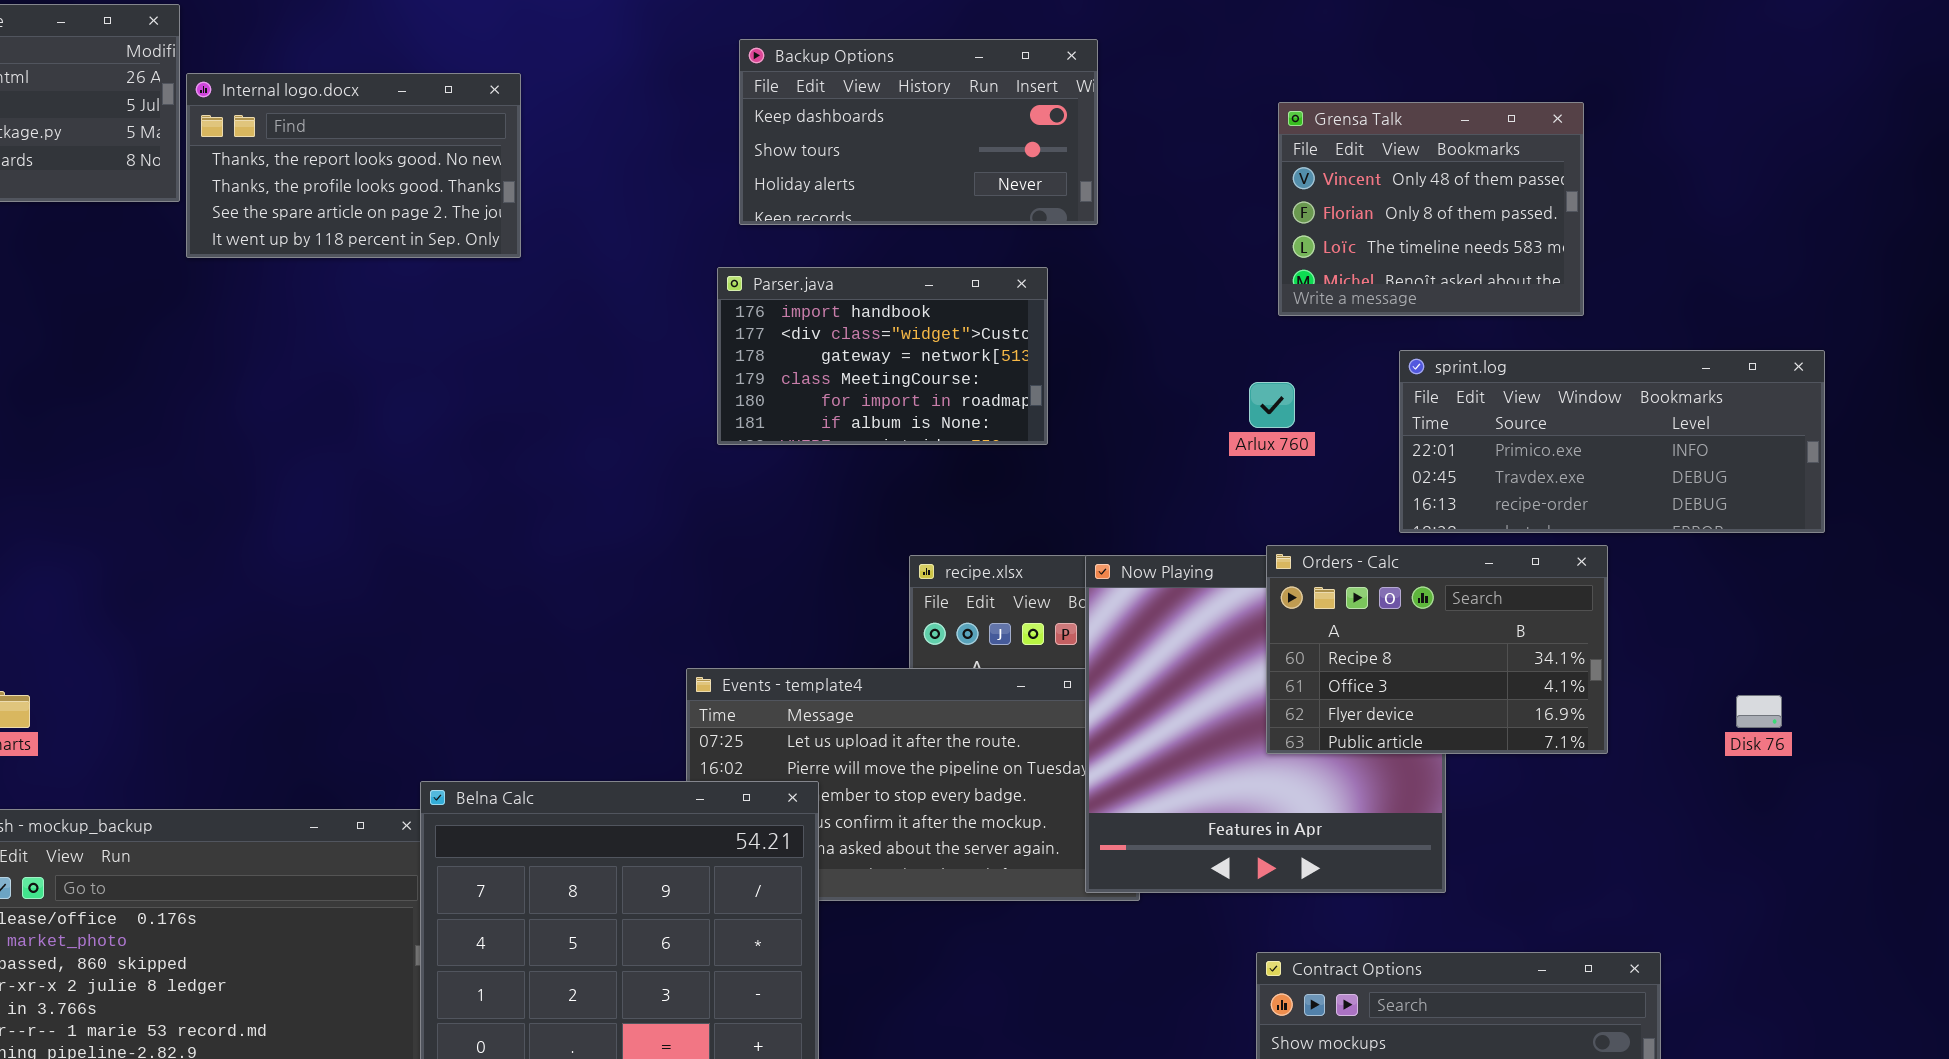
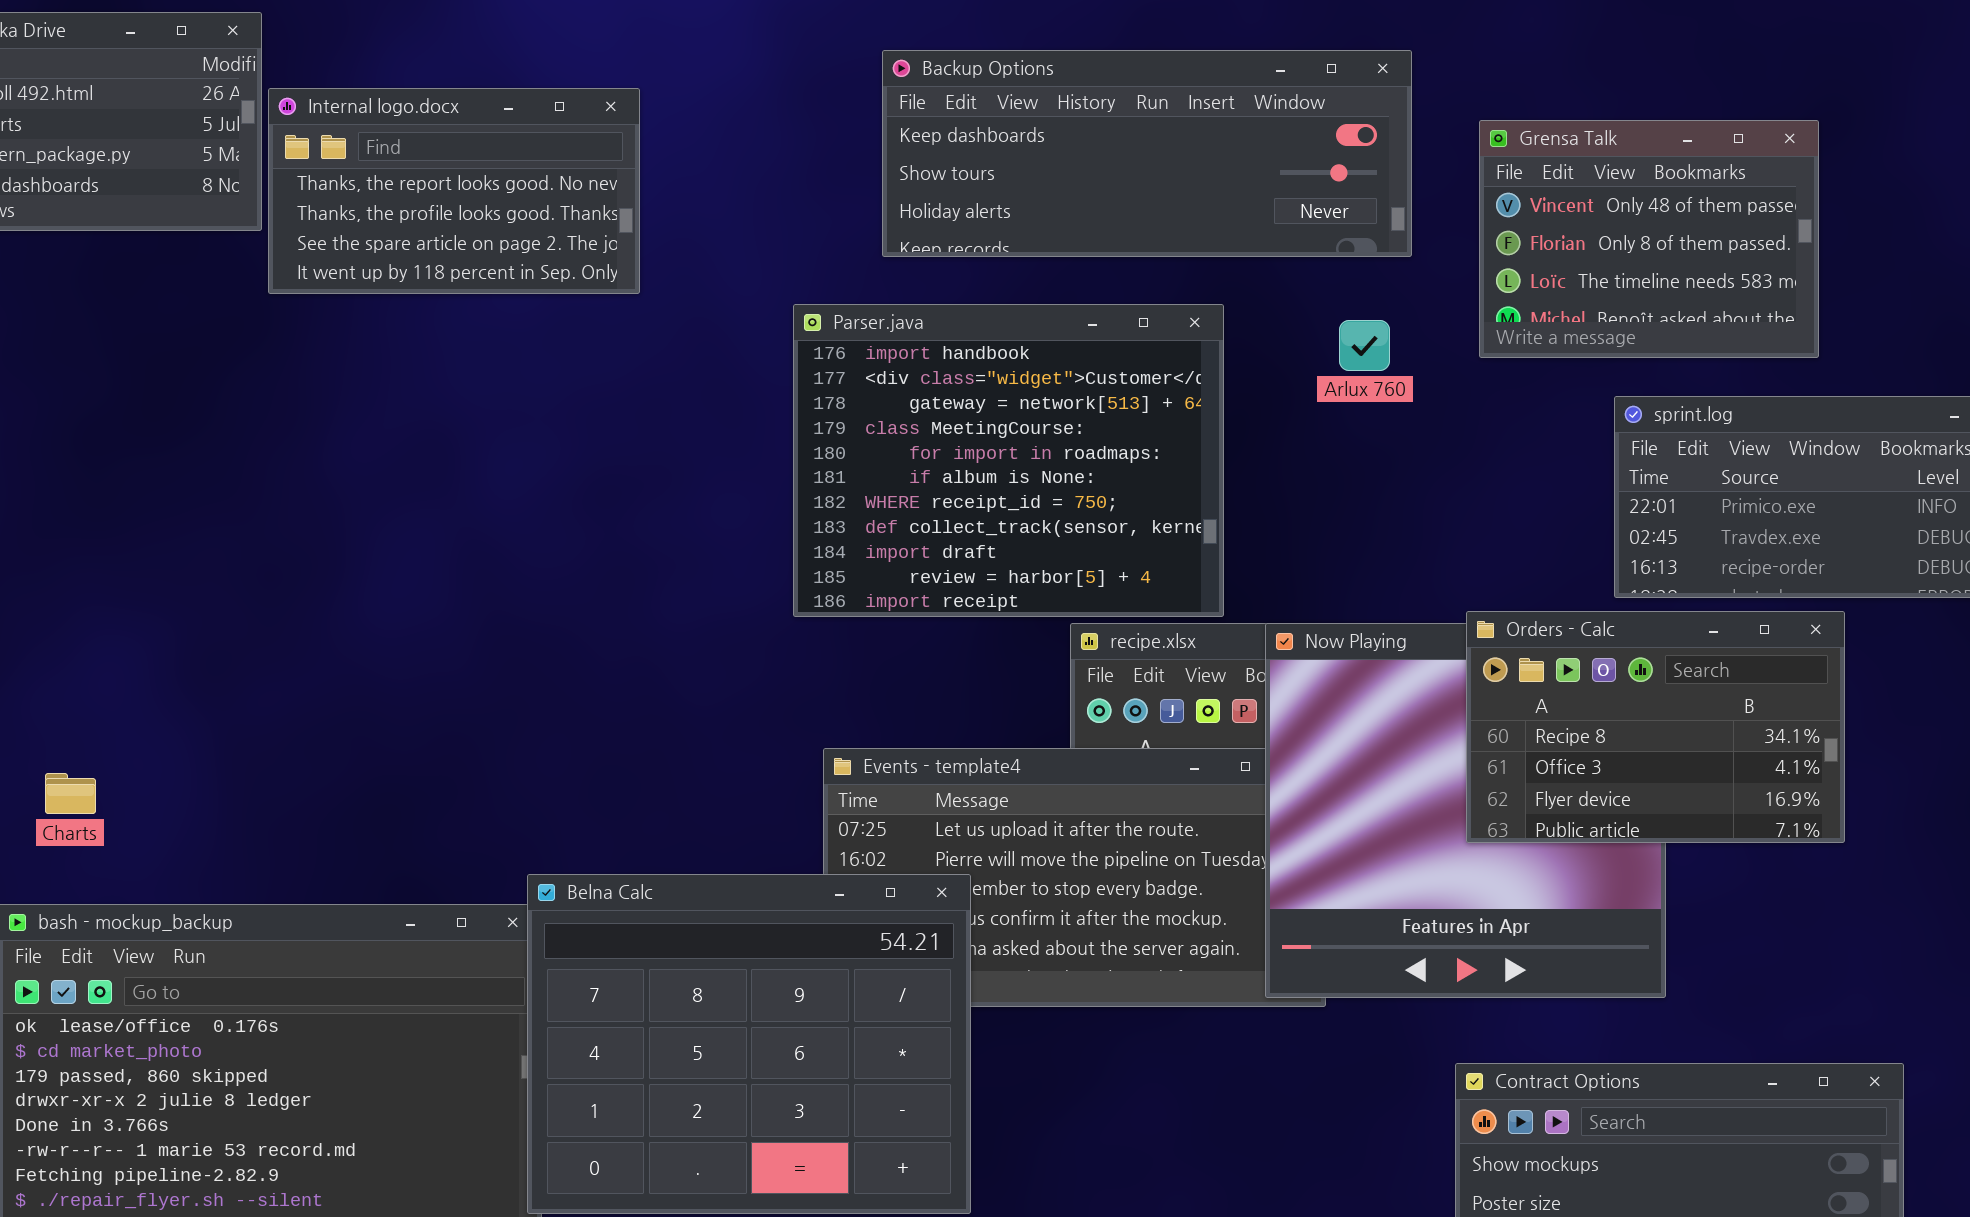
Backup Options: [739,39,1098,225] -> [882,50,1412,257], resized
Parser.java: [717,267,1048,445] -> [793,304,1224,617], resized
Arlux 760: [1249,382,1295,428] -> [1339,320,1390,371], moved

